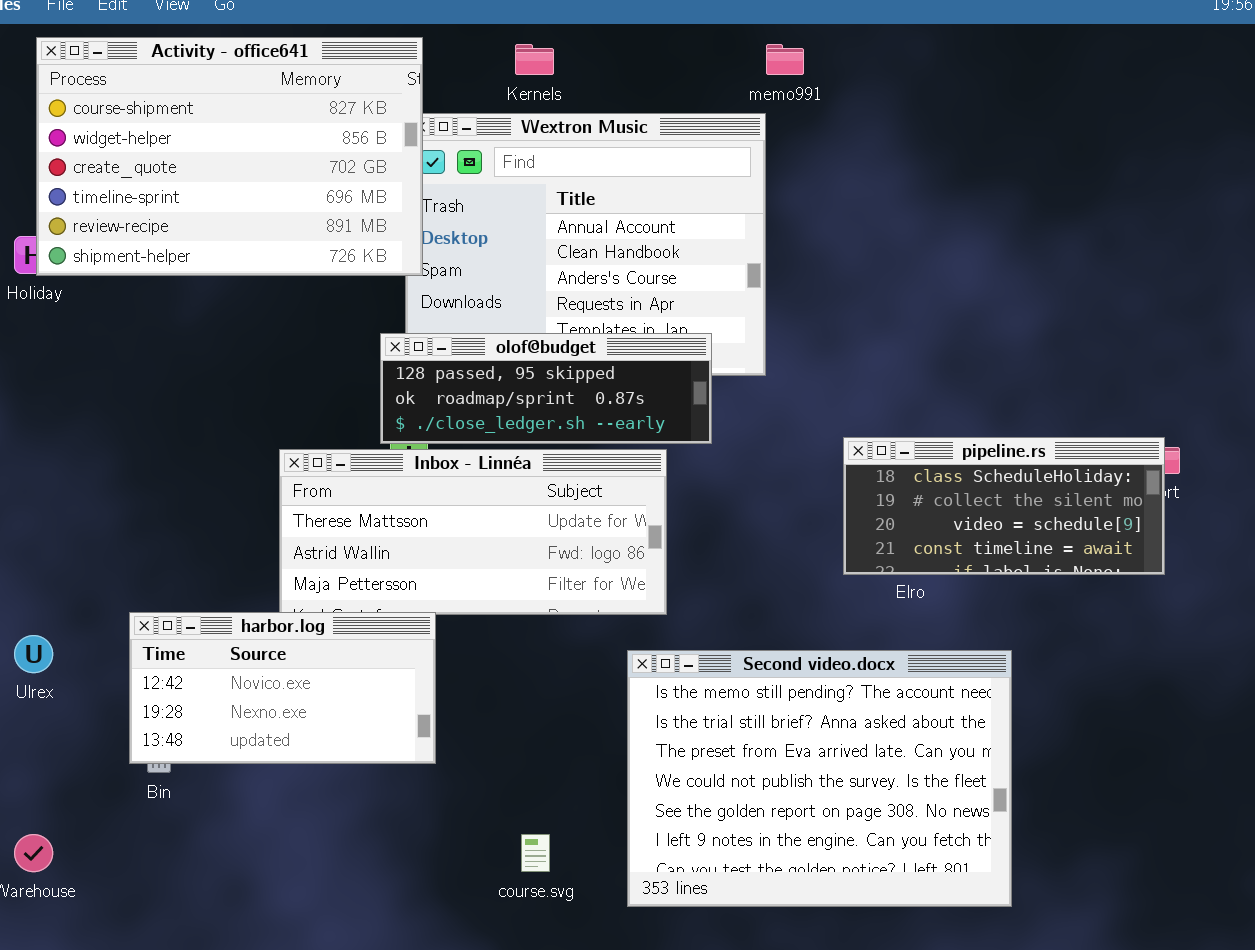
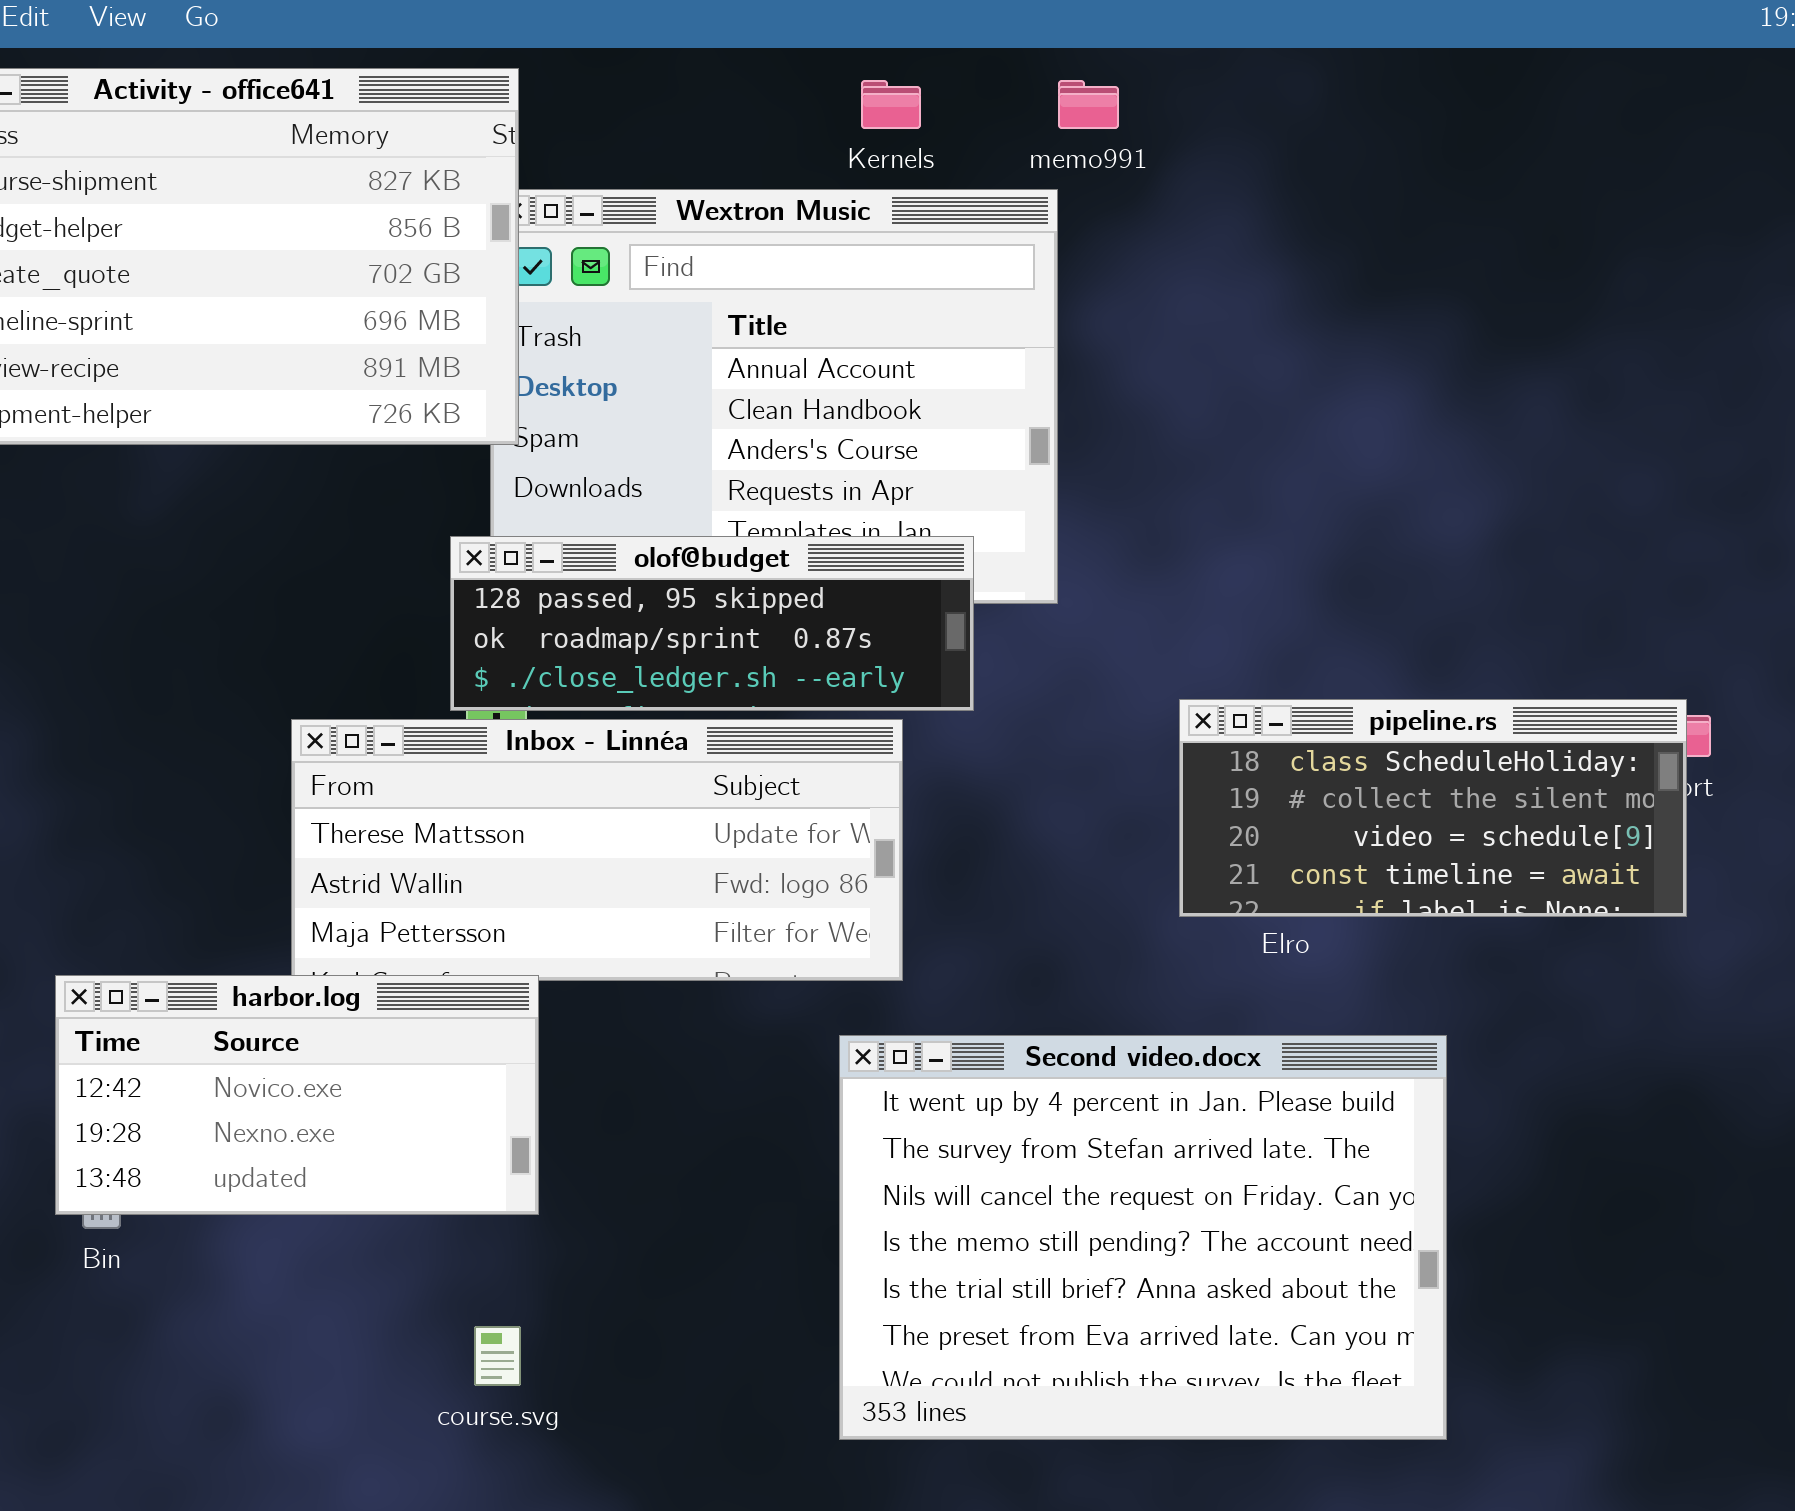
Kernels: [515,44,554,75] -> [861,80,921,129], moved
Second video.docx: [627,650,1012,907] -> [839,1035,1447,1440], scrolled up 3 rows
course.svg: [521,834,550,872] -> [474,1326,521,1386], moved

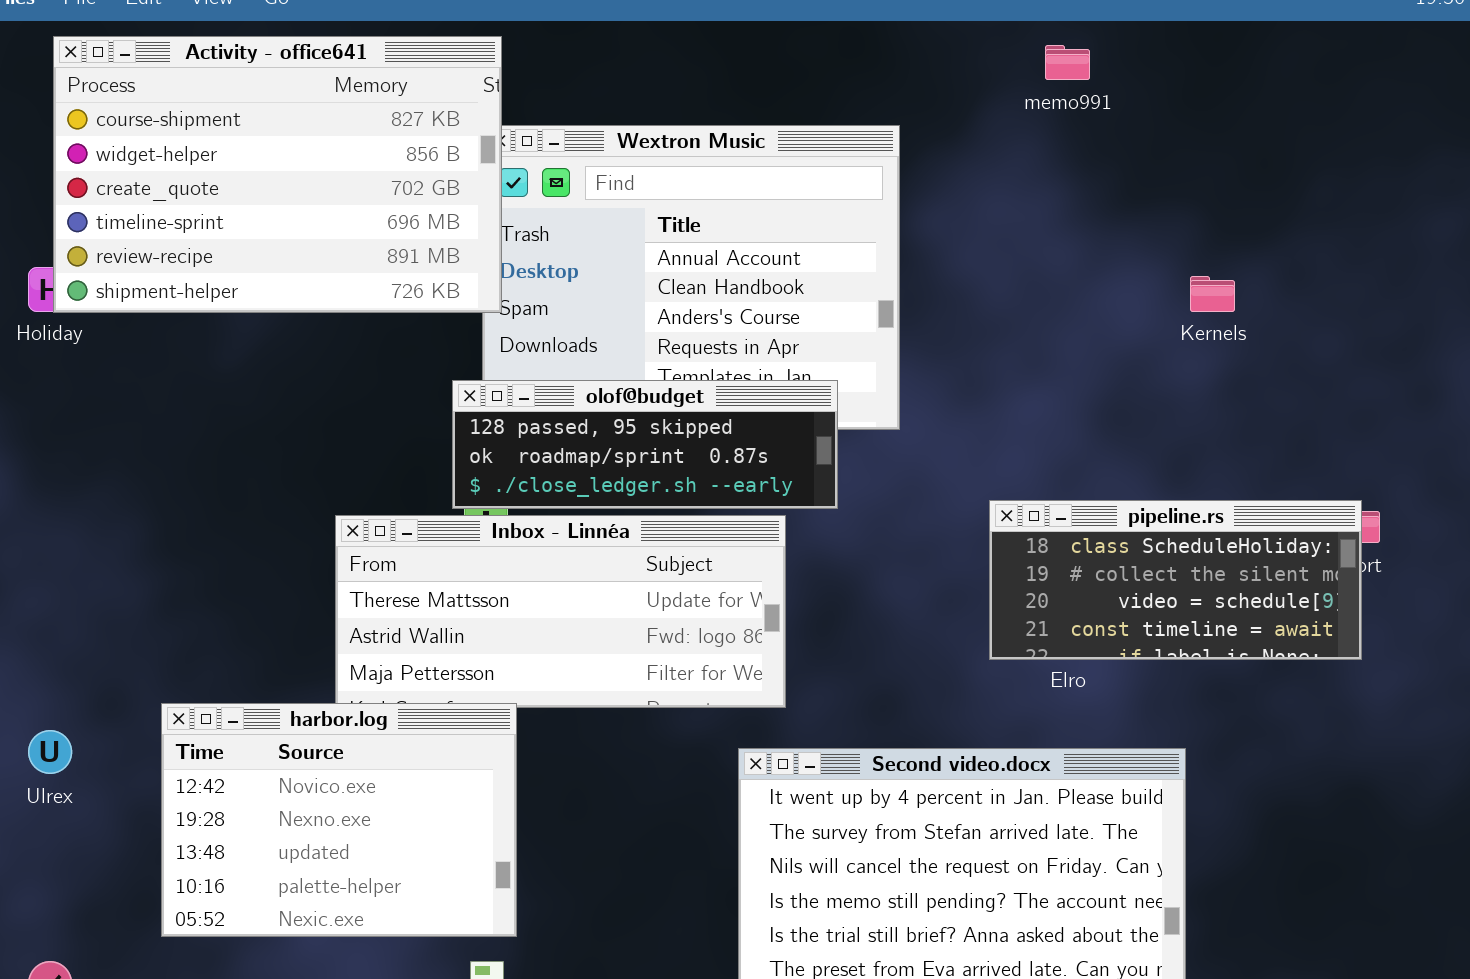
Kernels: [861,80,921,129] -> [1190,276,1235,312], moved
memo991: [1058,80,1119,129] -> [1045,45,1090,80], moved
harbor.log: [55,975,539,1215] -> [161,703,517,937], resized

